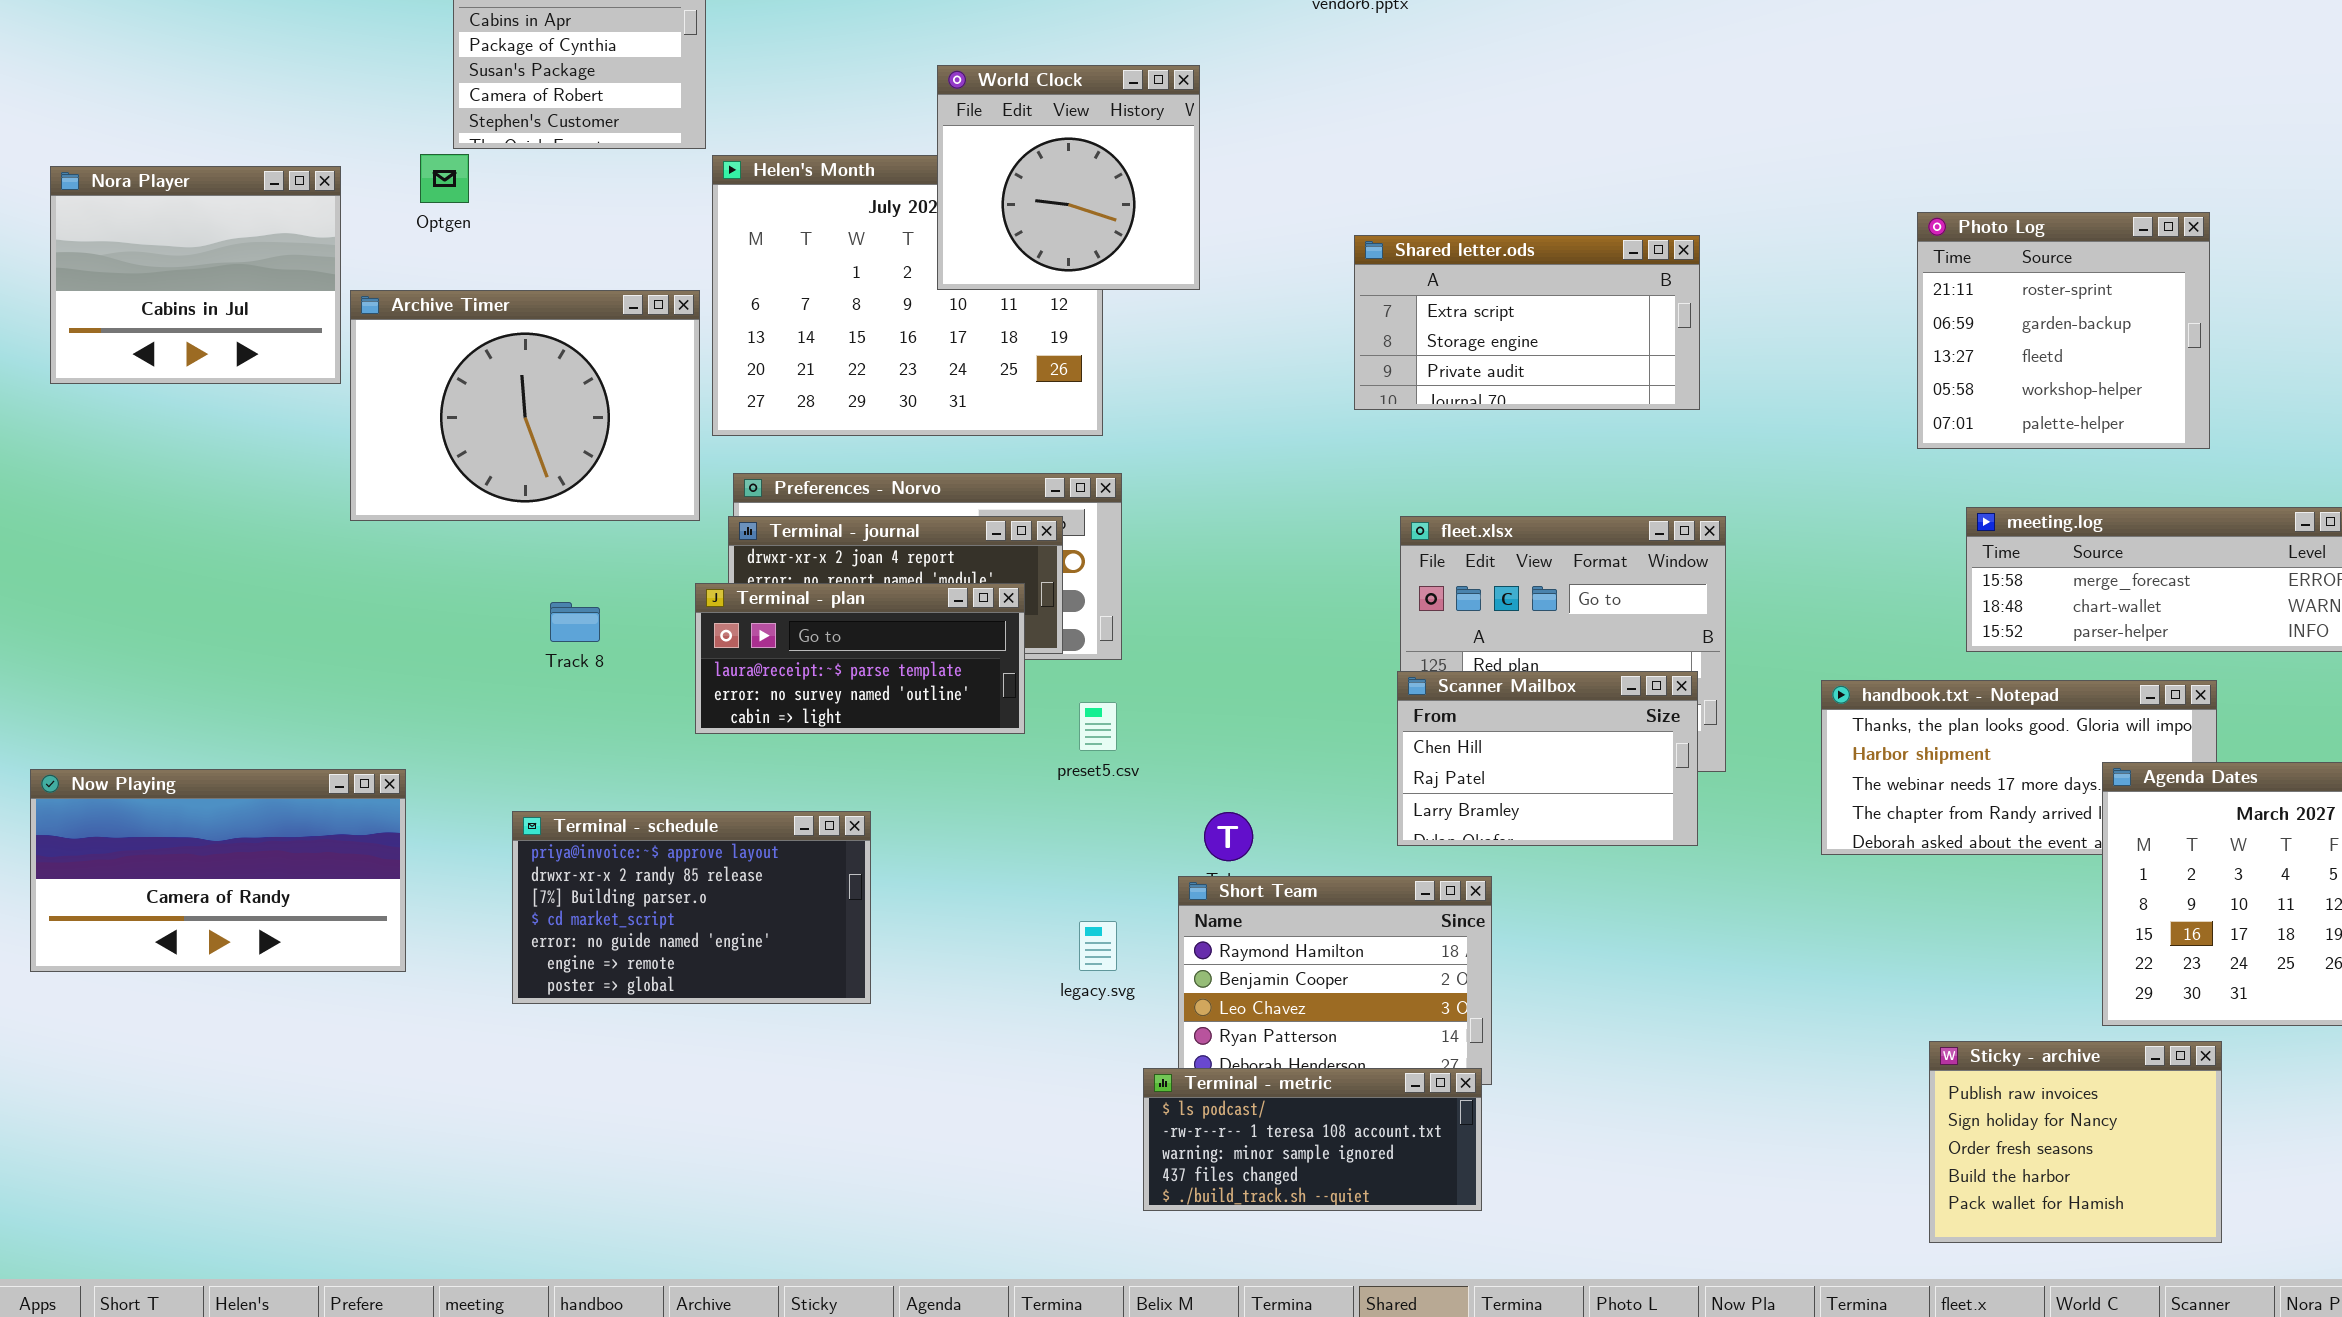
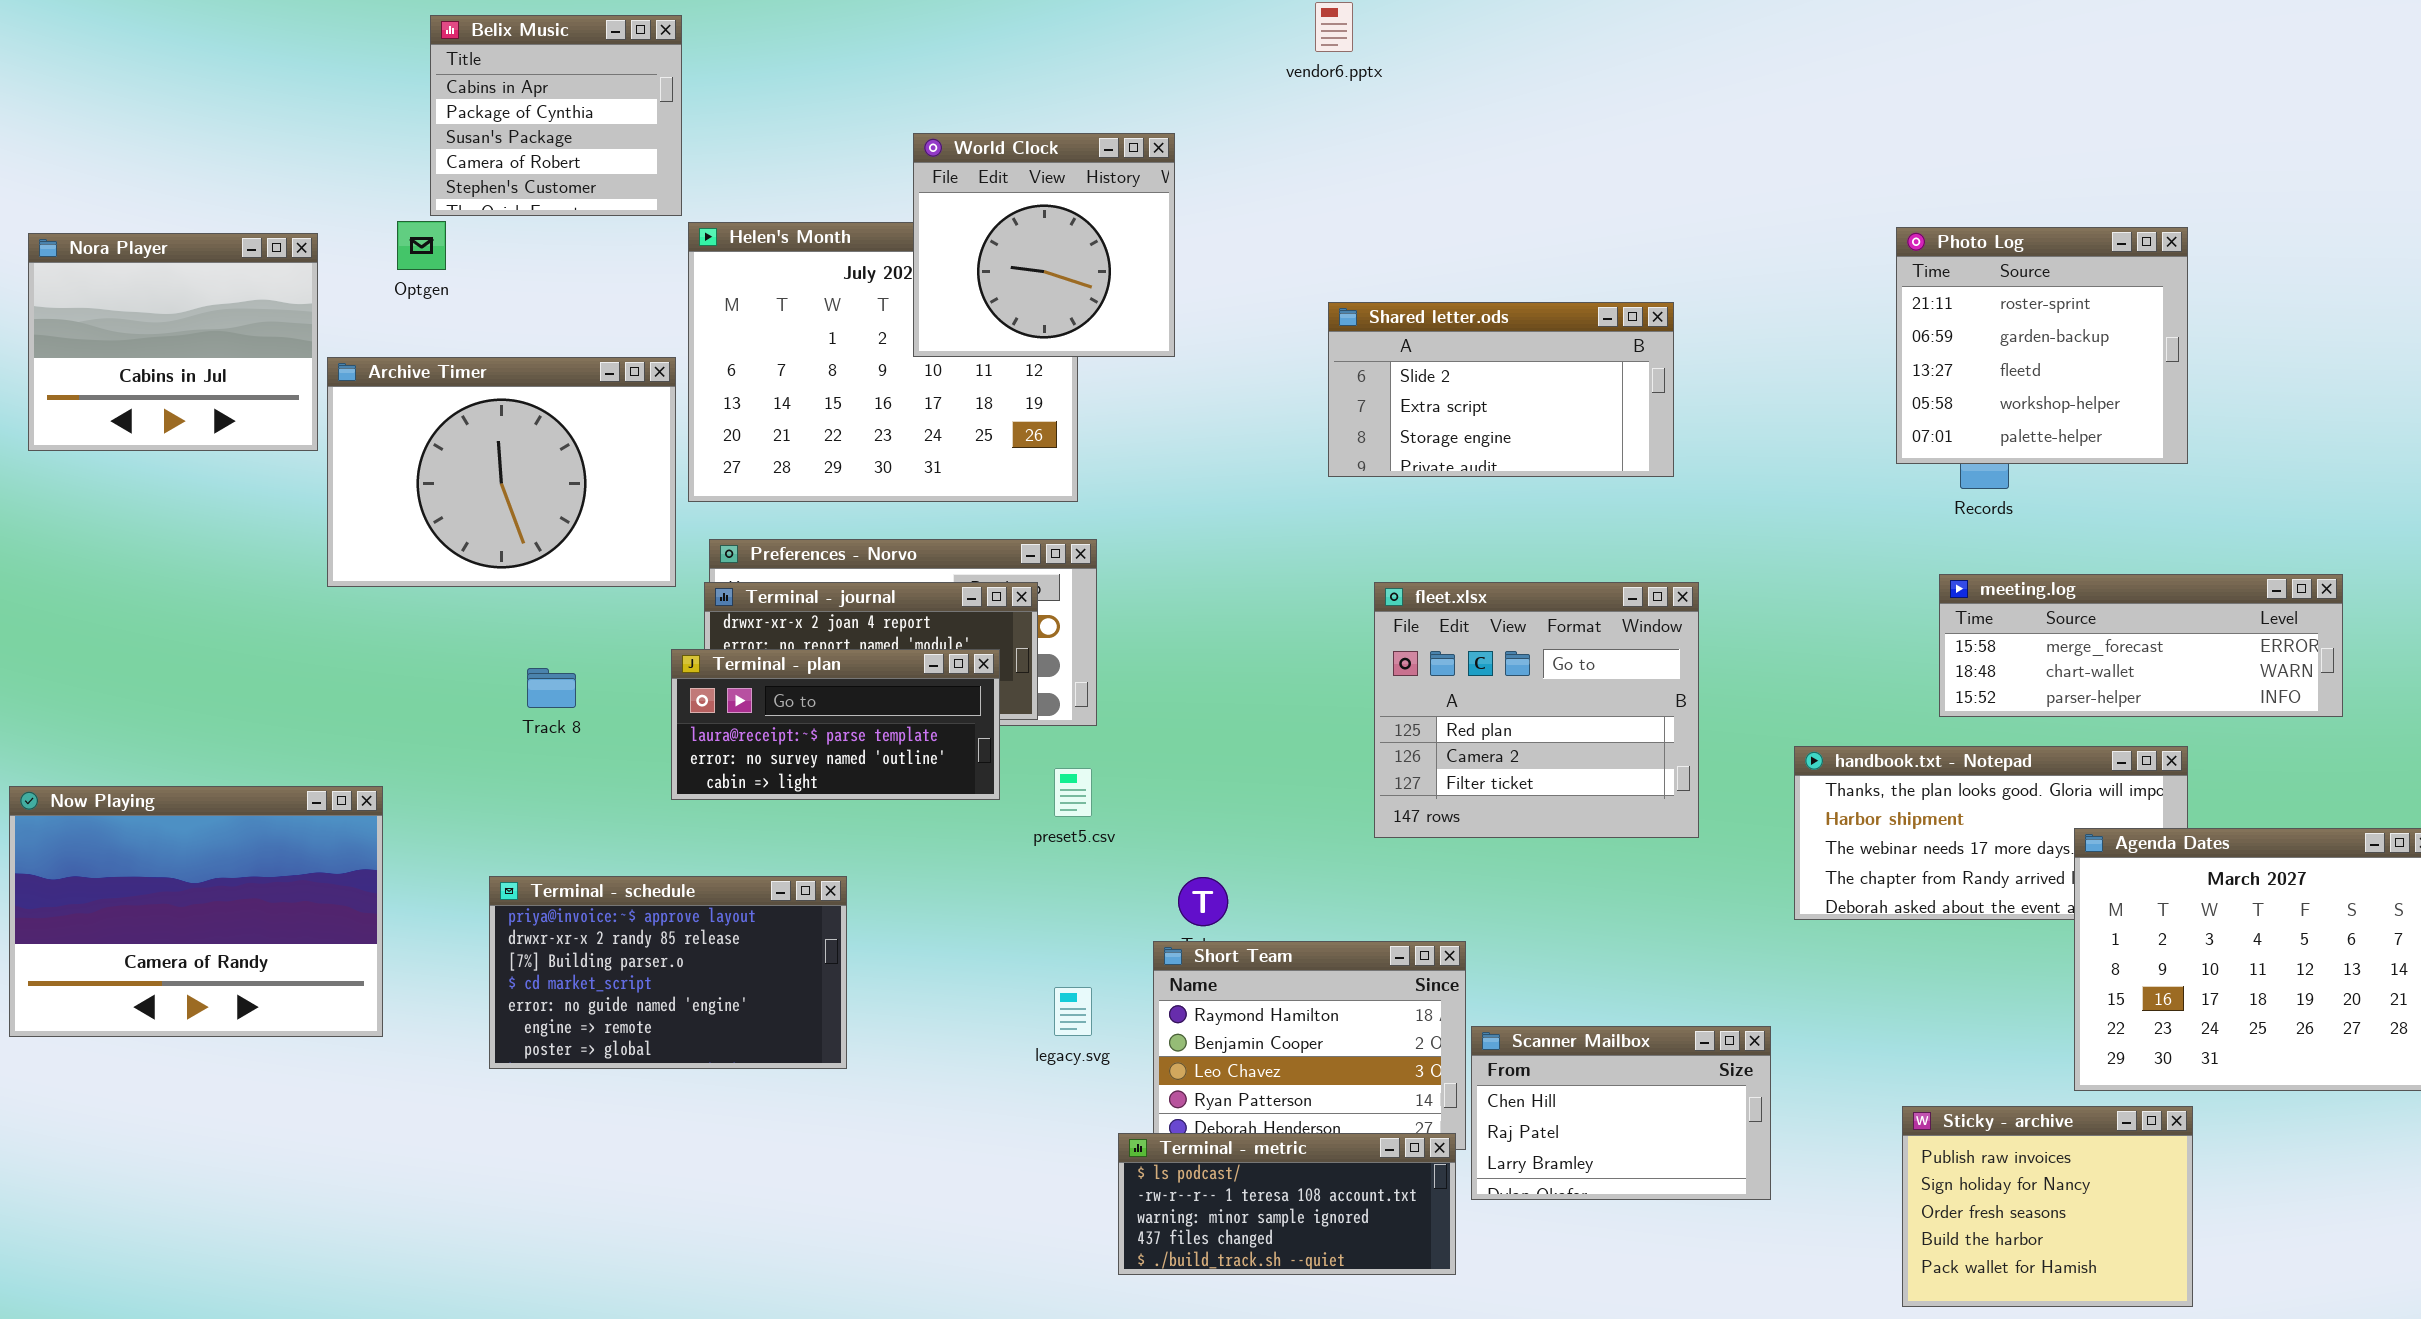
Photo Log: [1917,212,2210,449] -> [1896,227,2188,464], moved
Shared letter.ods: [1354,235,1700,410] -> [1328,302,1674,477], scrolled up 1 row
Scanner Mailbox: [1397,671,1698,846] -> [1471,1026,1771,1200], moved
Now Playing: [30,769,406,972] -> [9,786,383,1037], resized

